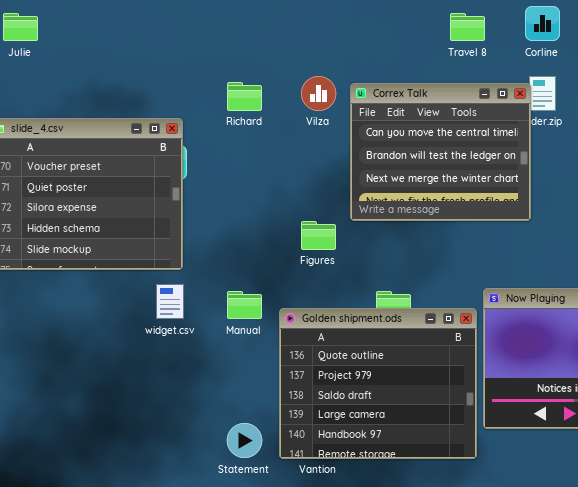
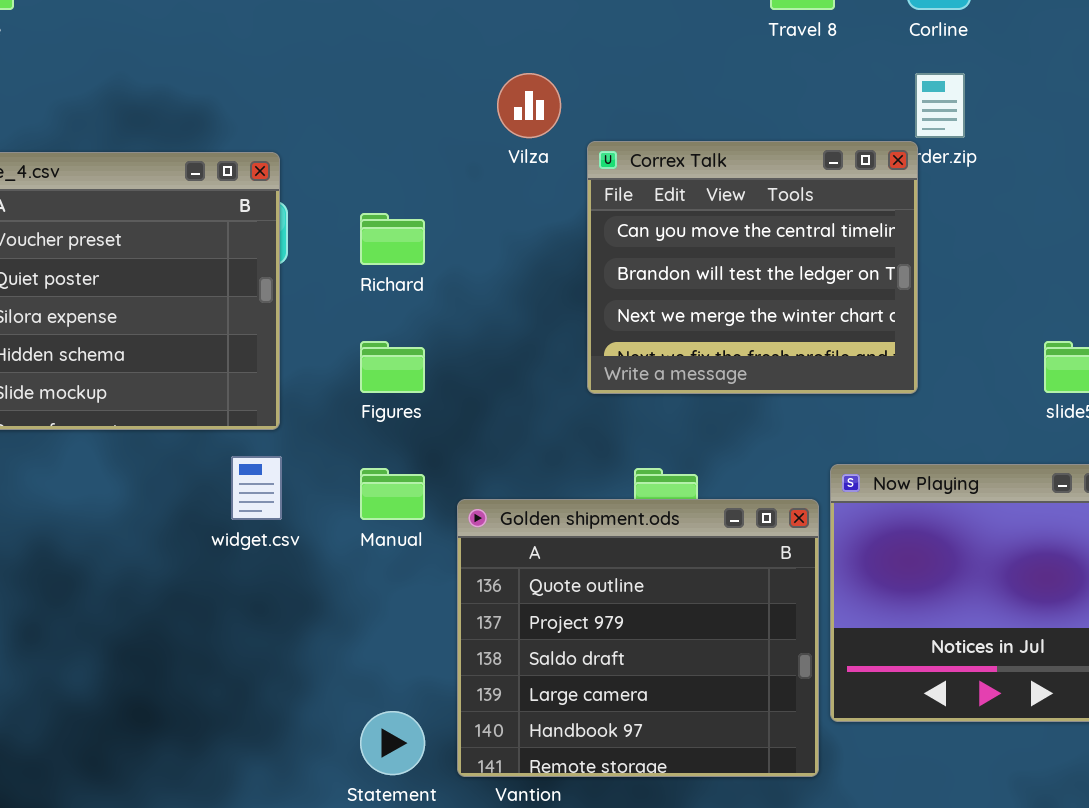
Richard: [227,82,262,111] -> [360,213,425,265], moved
Correx Talk: [350,83,531,221] -> [587,141,918,394], moved
Figures: [301,221,336,250] -> [360,341,425,393], moved

